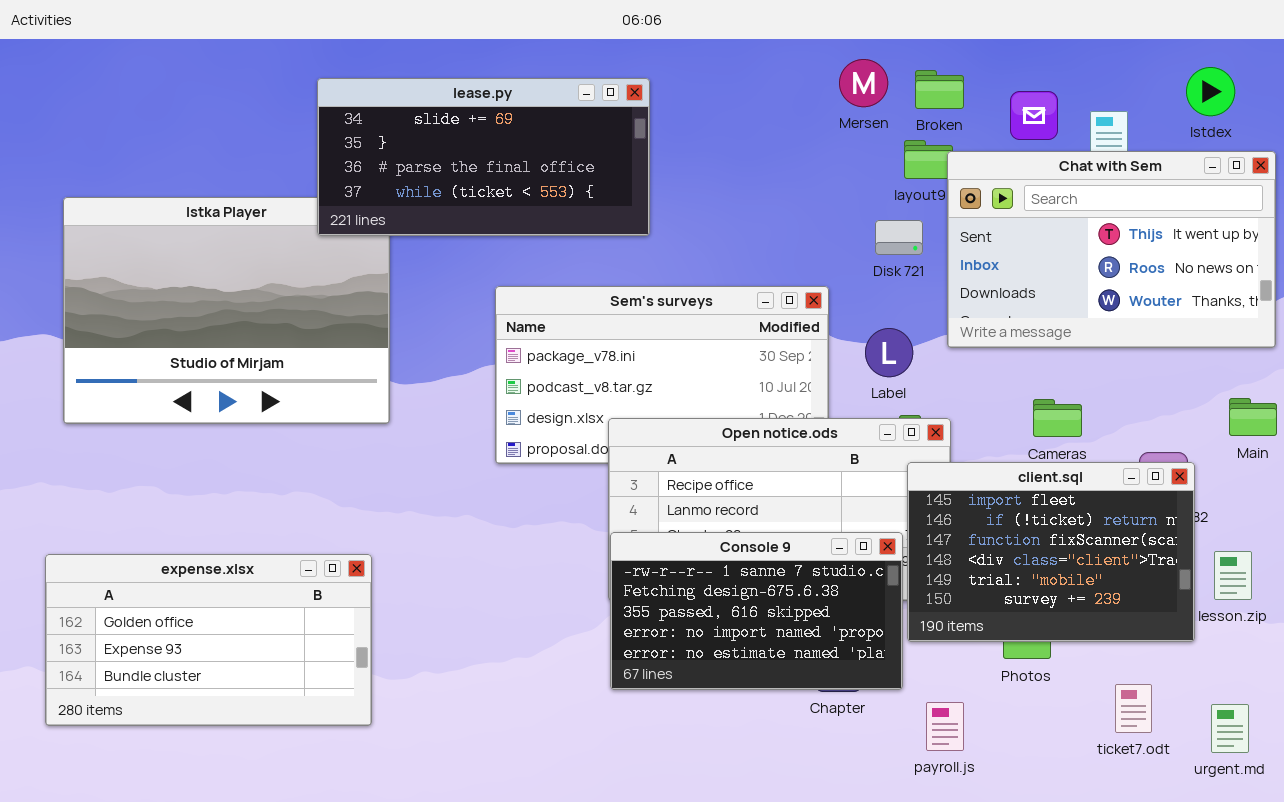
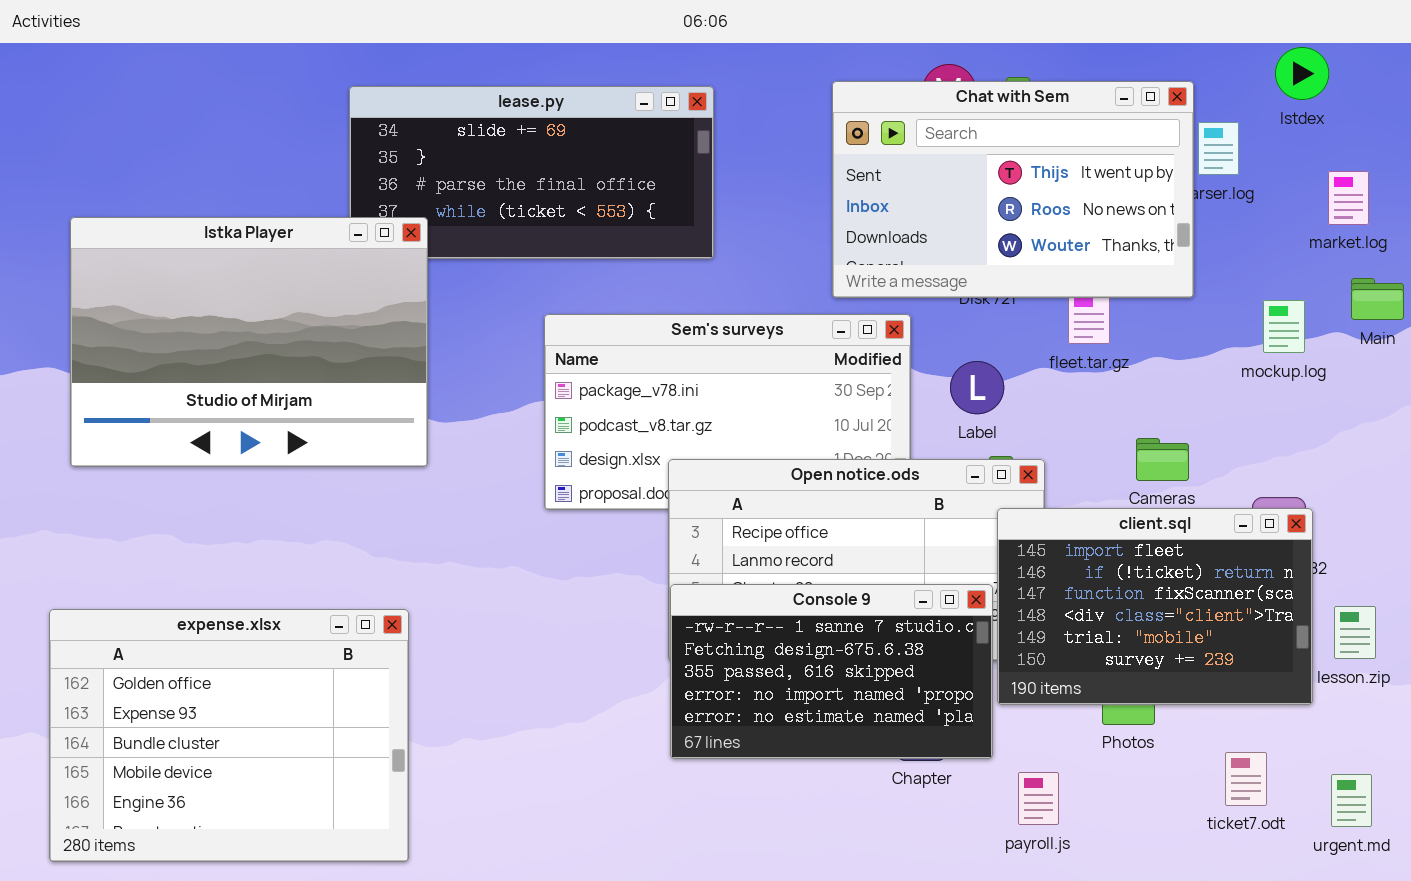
Istdex: [1186,67,1235,116] -> [1275,47,1329,100], moved
Chat with Sem: [947,151,1276,348] -> [832,81,1194,298], moved
Istka Player: [63,197,390,424] -> [70,217,428,467], raised
Main: [1229,398,1277,436] -> [1351,278,1404,320], moved
expense.xlsx: [45,554,372,726] -> [49,609,409,862], resized

